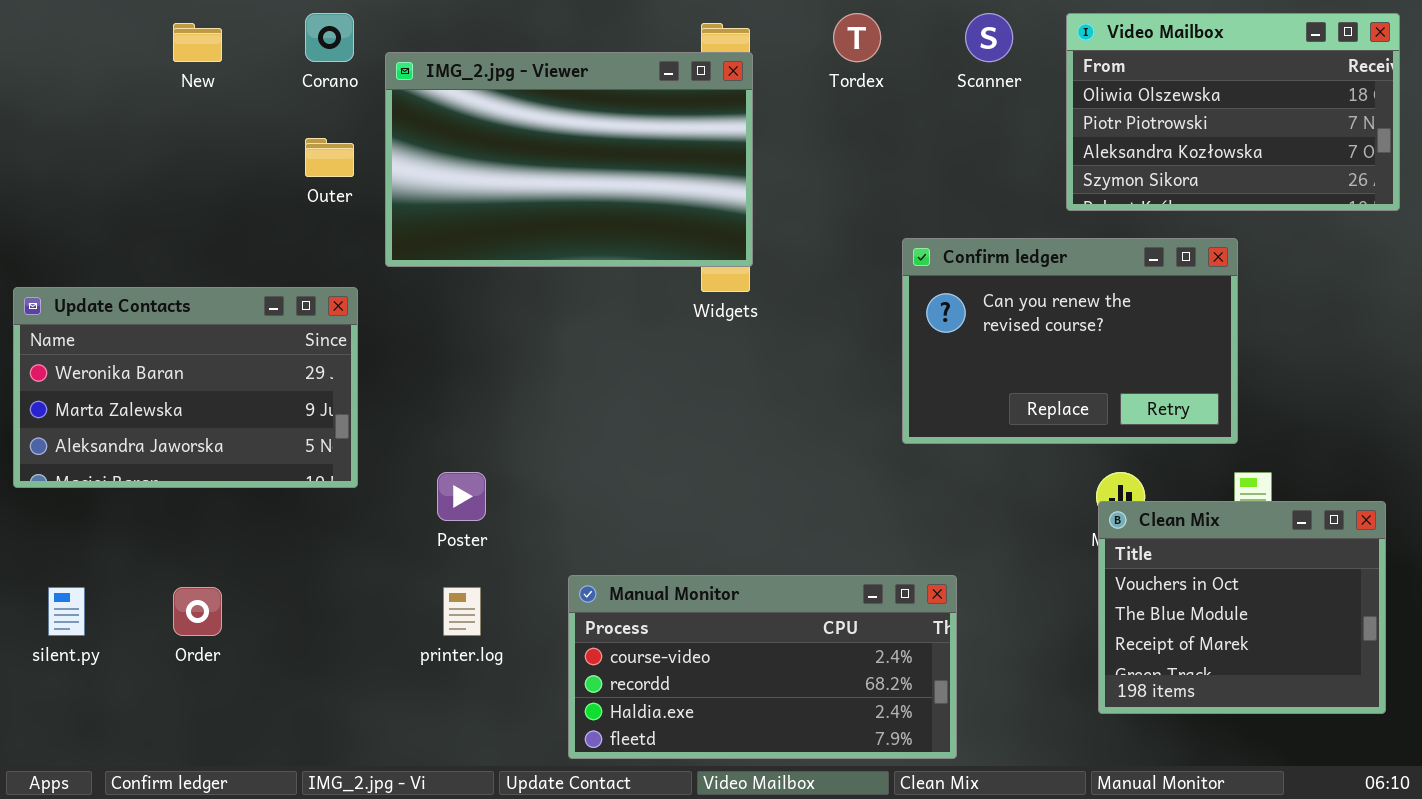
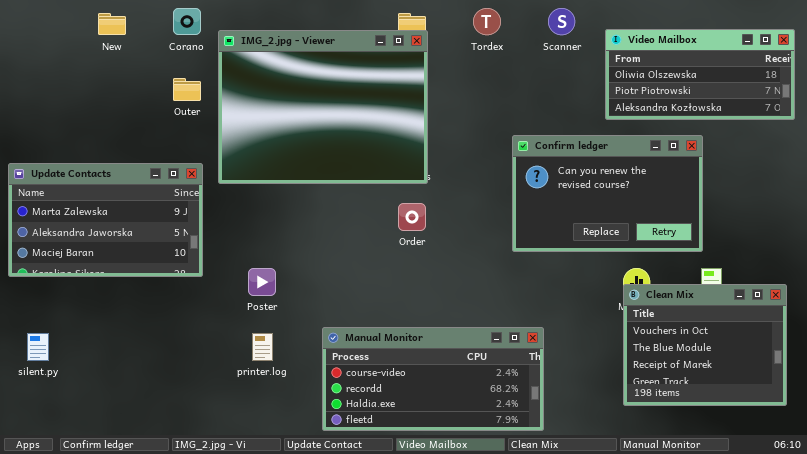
Video Mailbox: [1066,13,1400,211] -> [605,29,795,120], resized
IMG_2.jpg - Viewer: [385,52,753,267] -> [218,30,428,184], resized
Update Contacts: [13,287,358,488] -> [8,163,203,277], scrolled down 1 row
Order: [173,587,222,636] -> [398,203,426,231], moved

